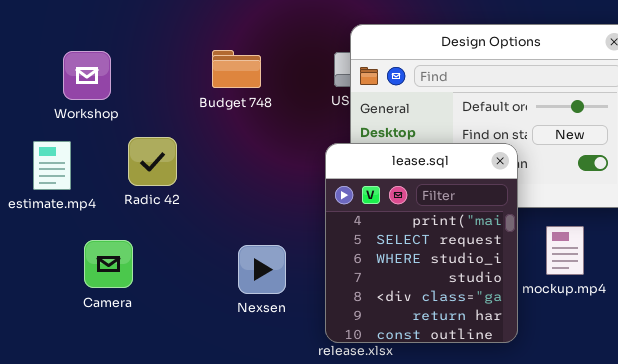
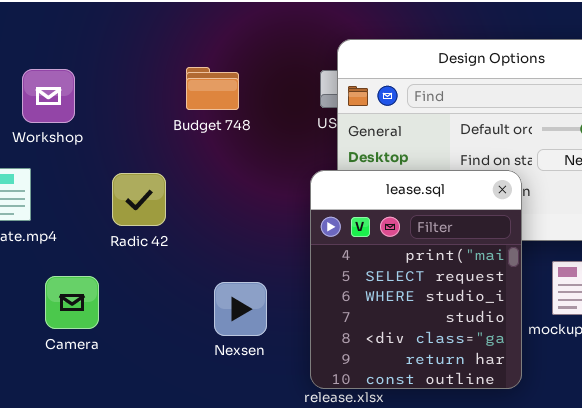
Radic 42: [128,137,177,186] -> [112,173,166,226], moved

